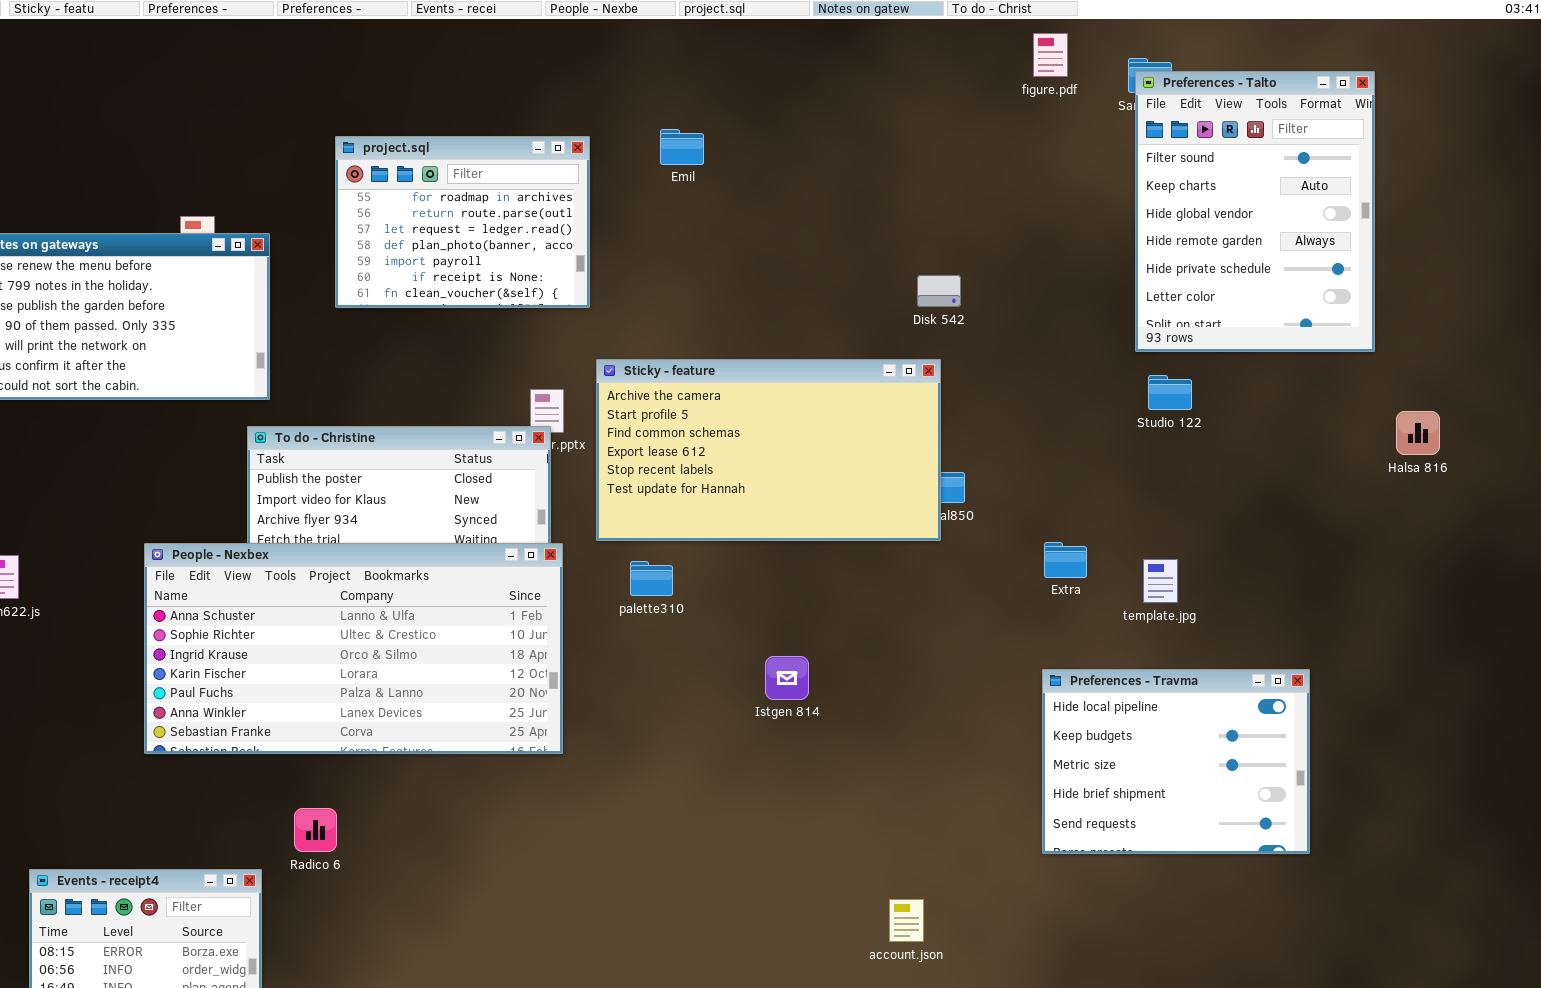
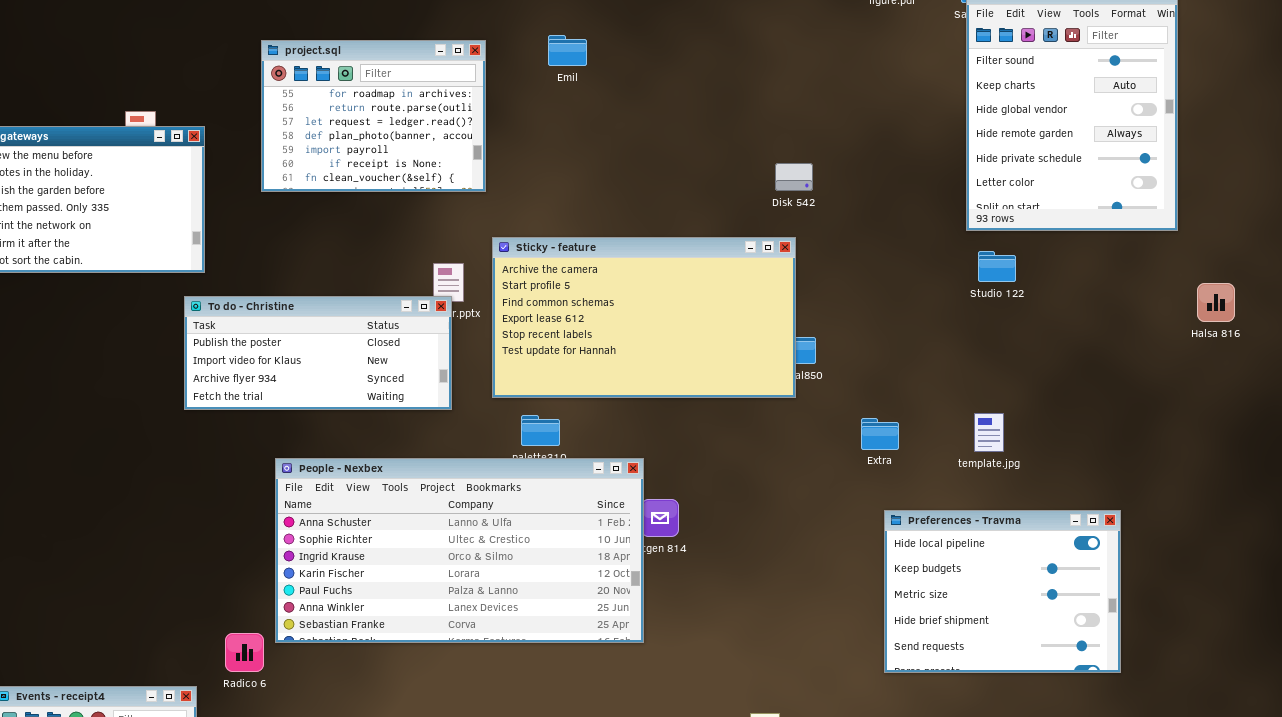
Extra: [1044,542,1087,578] -> [861,418,899,450], moved
People - Nexbex: [144,543,563,754] -> [275,458,644,643], moved

